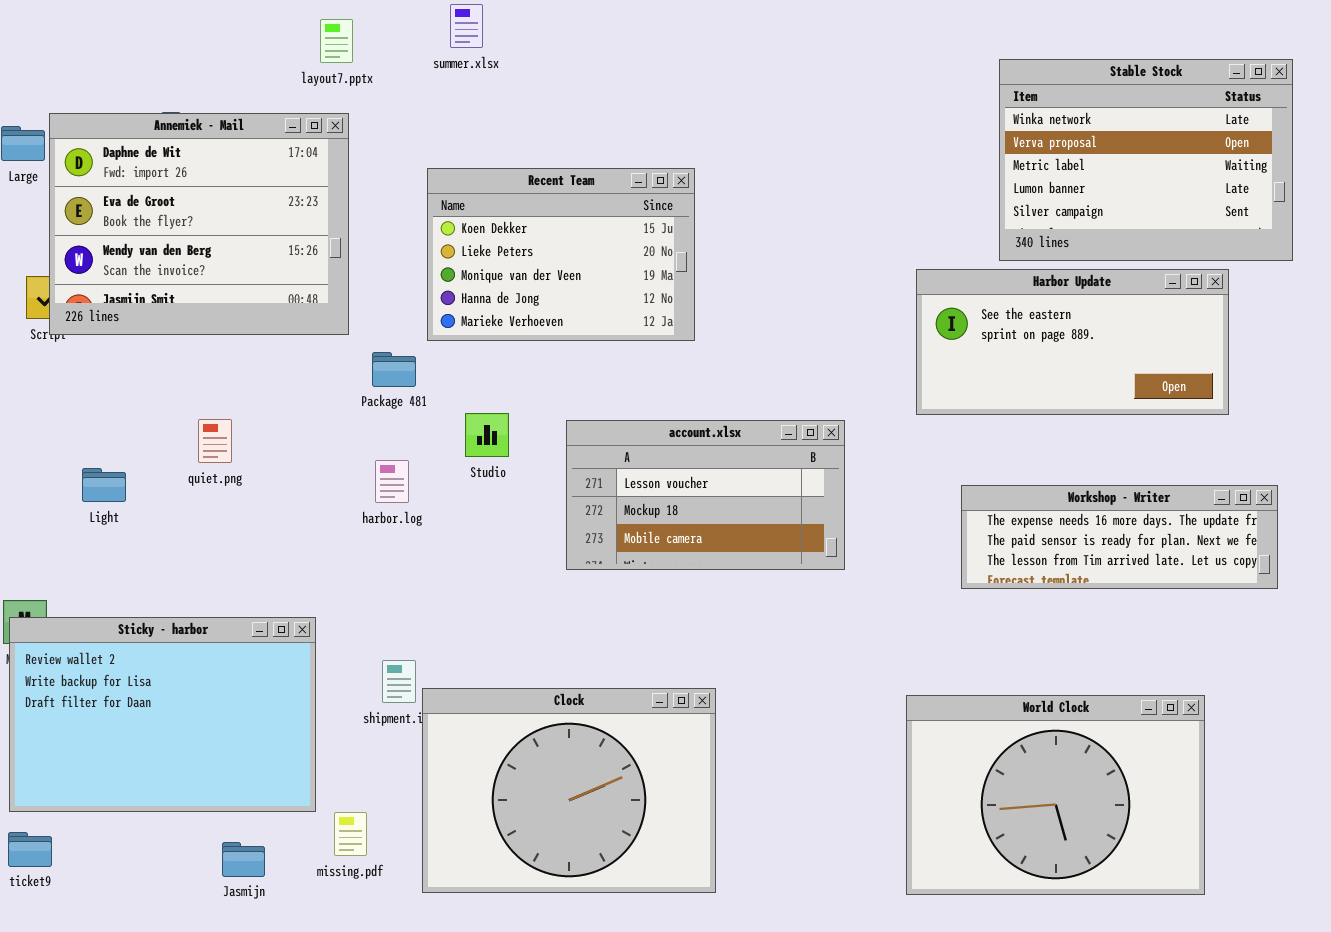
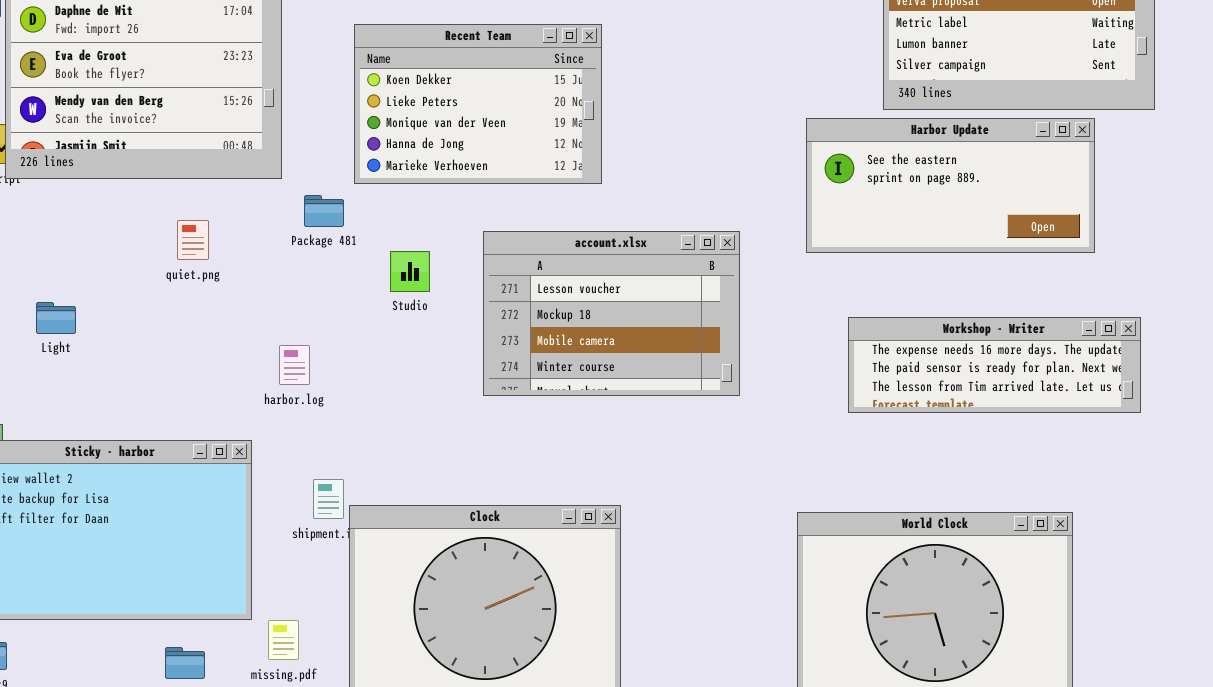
quiet.png: [198,419,232,463] -> [177,220,209,260], moved
account.xlsx: [566,420,845,570] -> [483,231,740,396], resized
harbor.log: [375,460,409,503] -> [279,345,310,385], moved

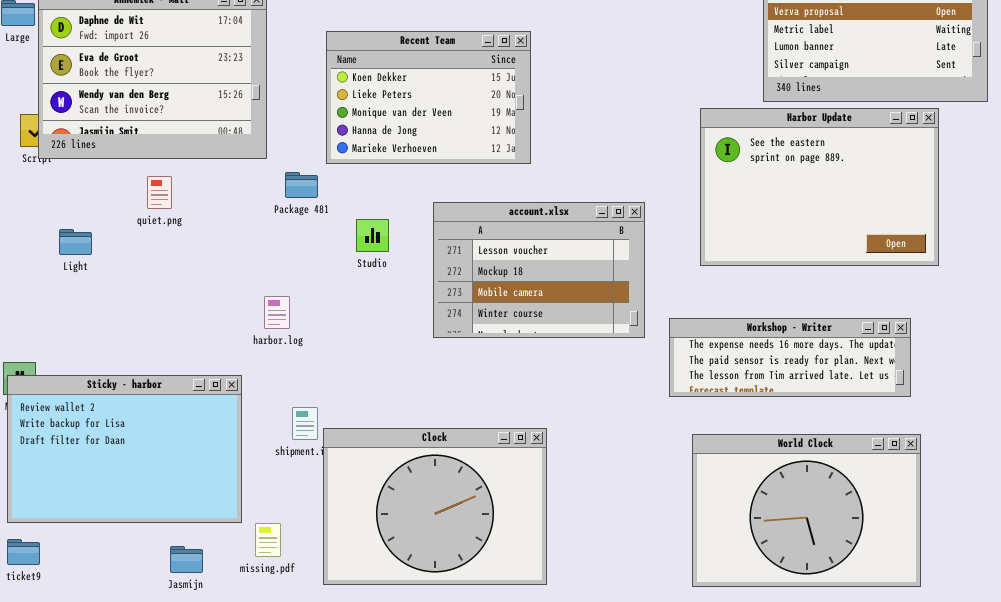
Harbor Update: [806,118,1095,253] -> [700,108,939,266], resized
quiet.png: [177,220,209,260] -> [147,176,172,209], moved
Light: [36,302,76,334] -> [59,229,92,255], moved
Workshop - Writer: [848,317,1141,413] -> [669,318,911,397], moved

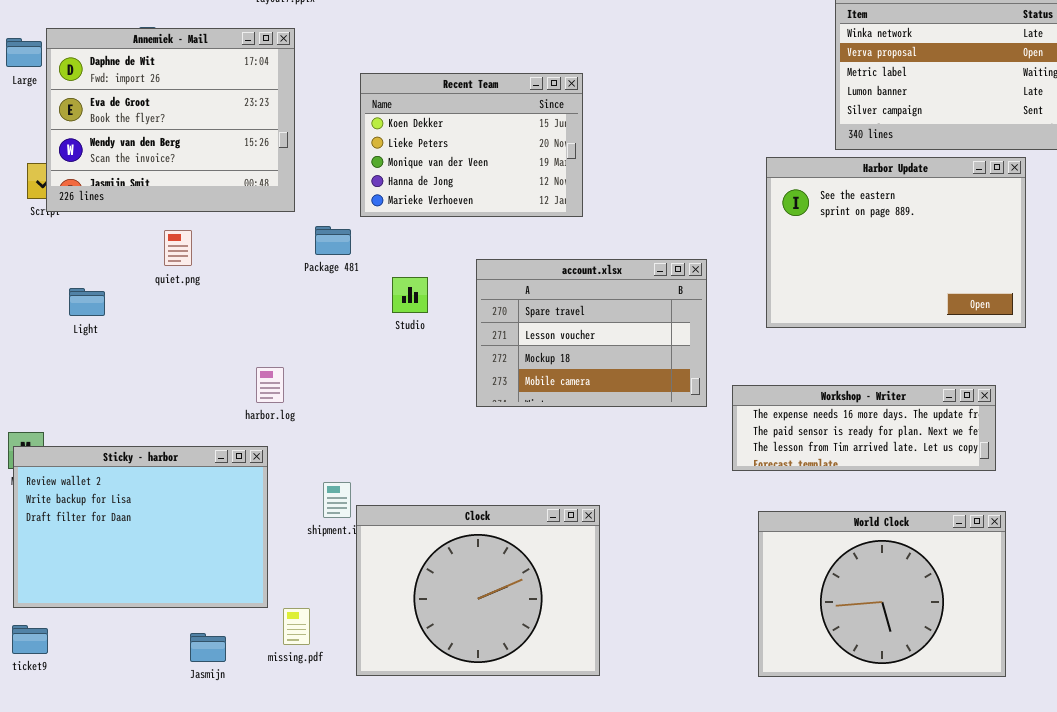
account.xlsx: [433,202,645,338] -> [476,259,707,407], scrolled up 1 row
harbor.log: [264,296,290,329] -> [256,367,284,403], moved

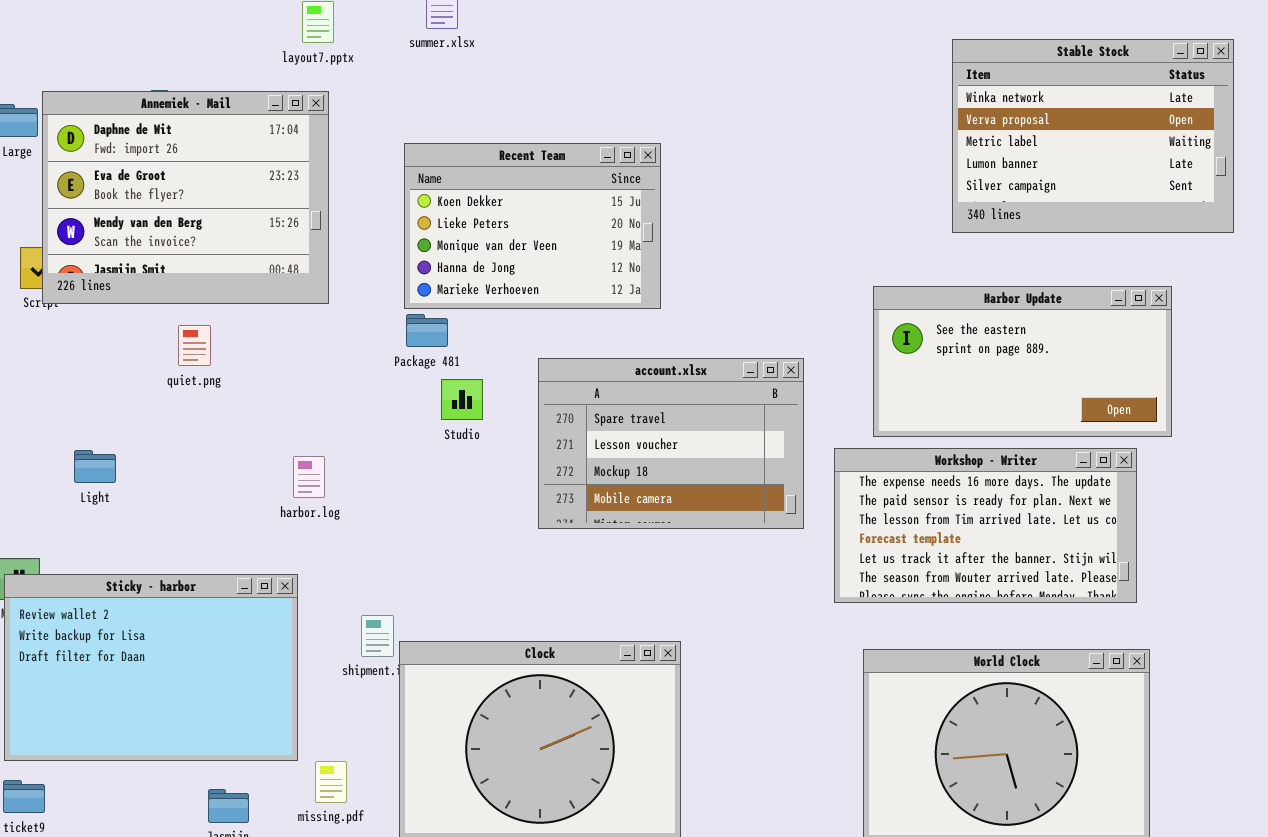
Harbor Update: [766,157,1026,328] -> [873,286,1172,437], resized
Package 481: [315,226,351,255] -> [406,314,448,347], moved
Light: [69,288,105,316] -> [74,450,116,483], moved
harbor.log: [256,367,284,403] -> [293,456,325,498], moved
Workshop - Writer: [732,385,996,471] -> [834,448,1137,603], resized

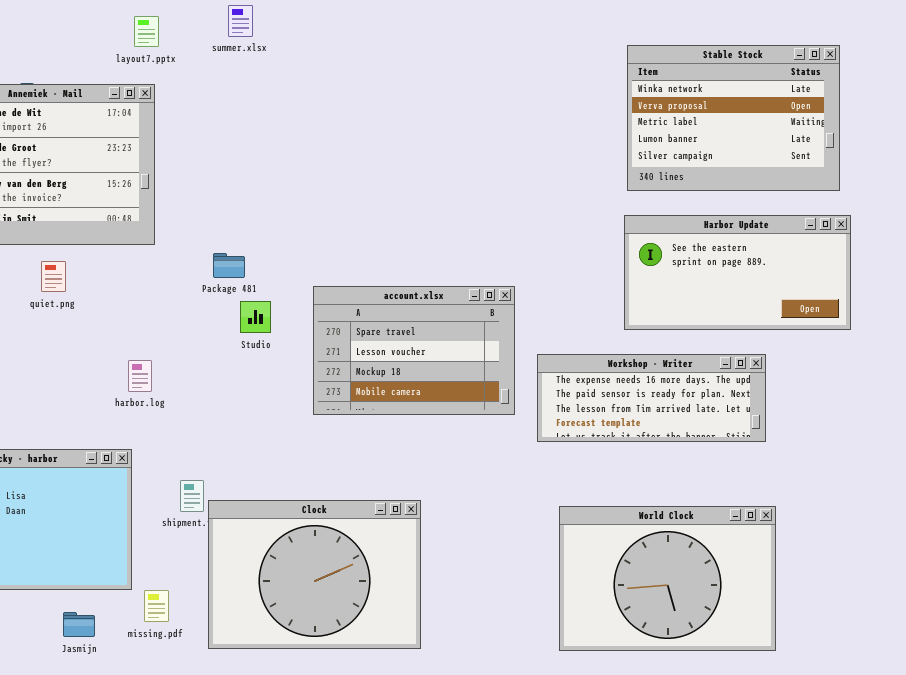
Recent Team: [404,143,661,309] -> none, closed
Harbor Update: [873,286,1172,437] -> [624,215,851,330], moved
Workshop - Writer: [834,448,1137,603] -> [537,354,766,442], resized

